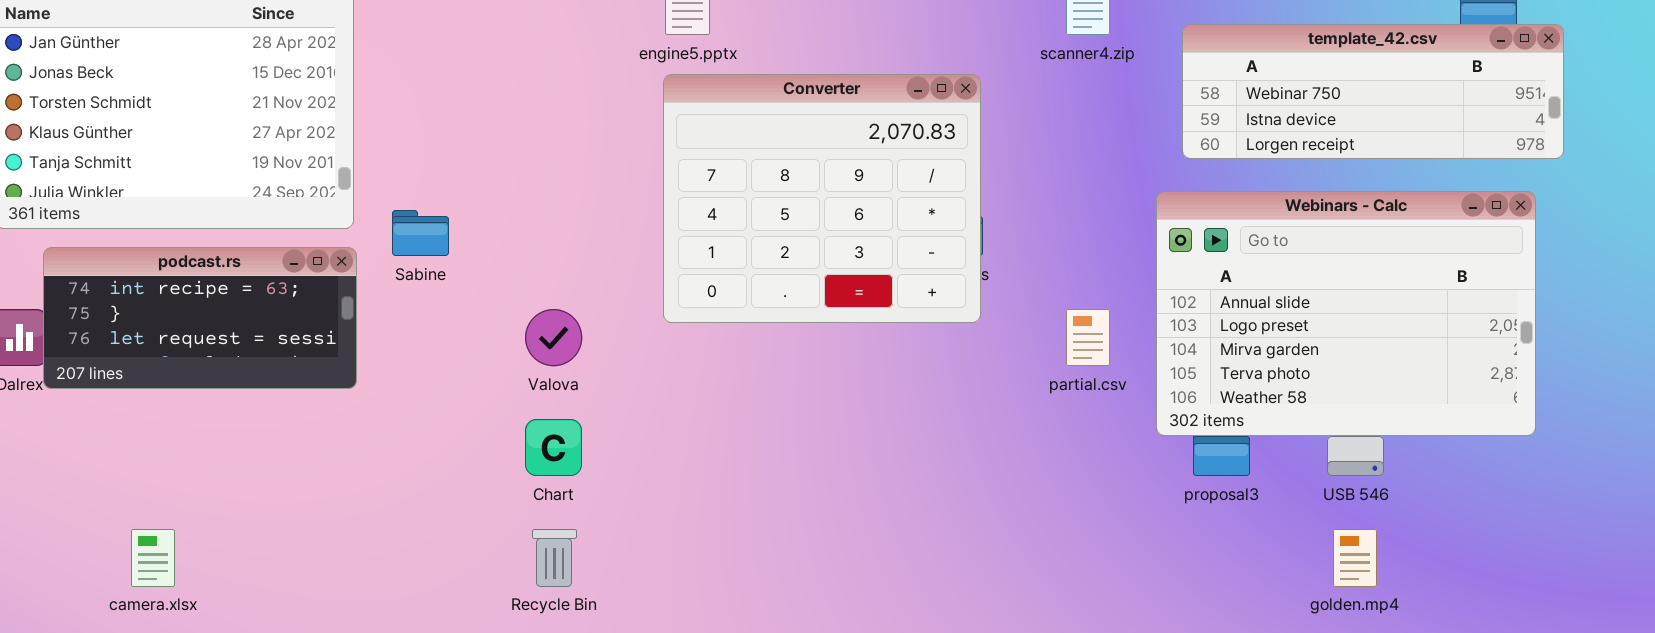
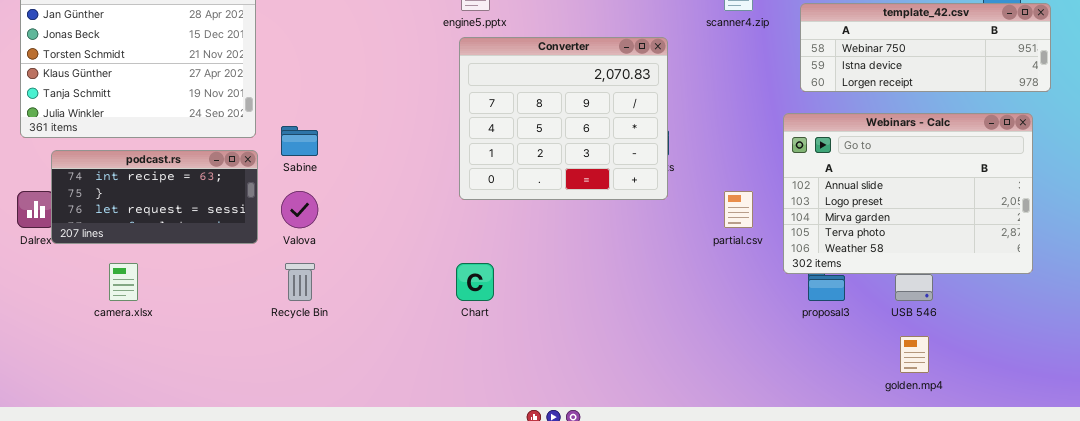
Valova: [525,309,582,366] -> [281,191,318,228], moved
Chart: [525,419,582,476] -> [456,263,494,301], moved
camera.xlsx: [131,529,175,587] -> [109,263,138,301], moved
Recycle Bin: [532,529,577,587] -> [285,263,315,301], moved

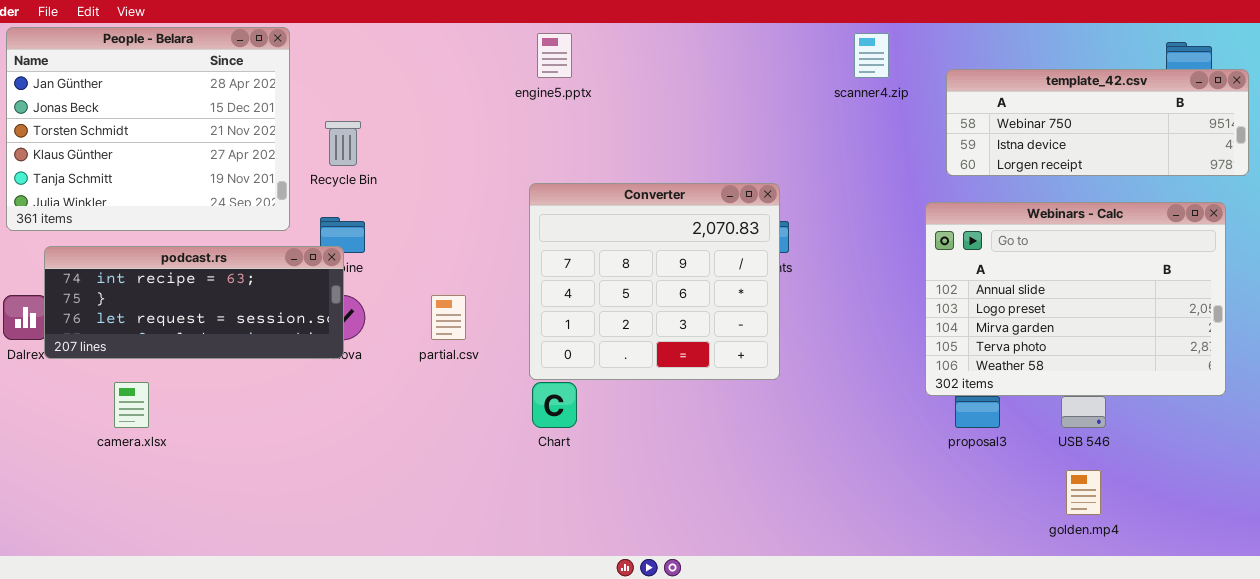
Converter: [459,37,668,200] -> [529,183,780,380], moved
podcast.rs: [51,150,258,244] -> [44,246,344,359], resized
partial.csv: [724,191,753,228] -> [431,295,466,340], moved
Recycle Bin: [285,263,315,301] -> [325,121,361,166], moved

